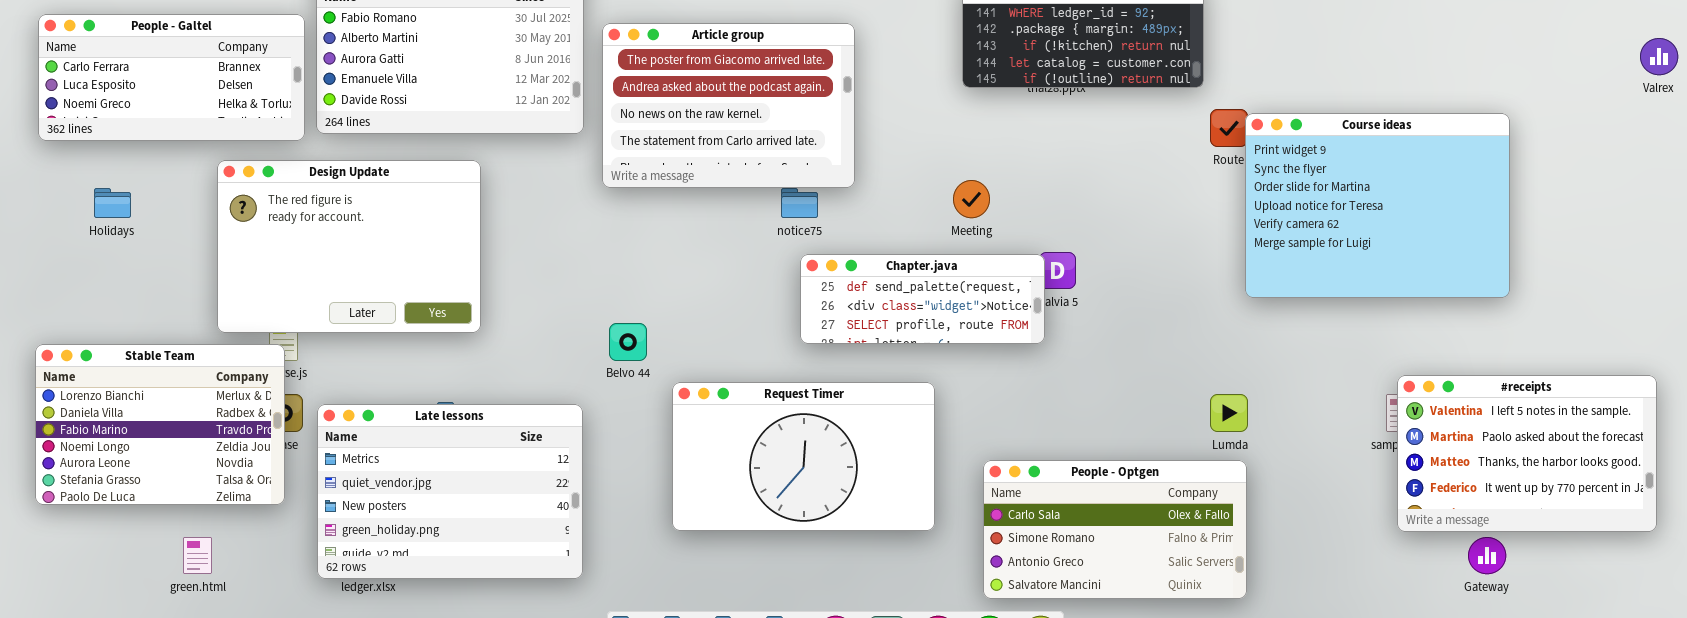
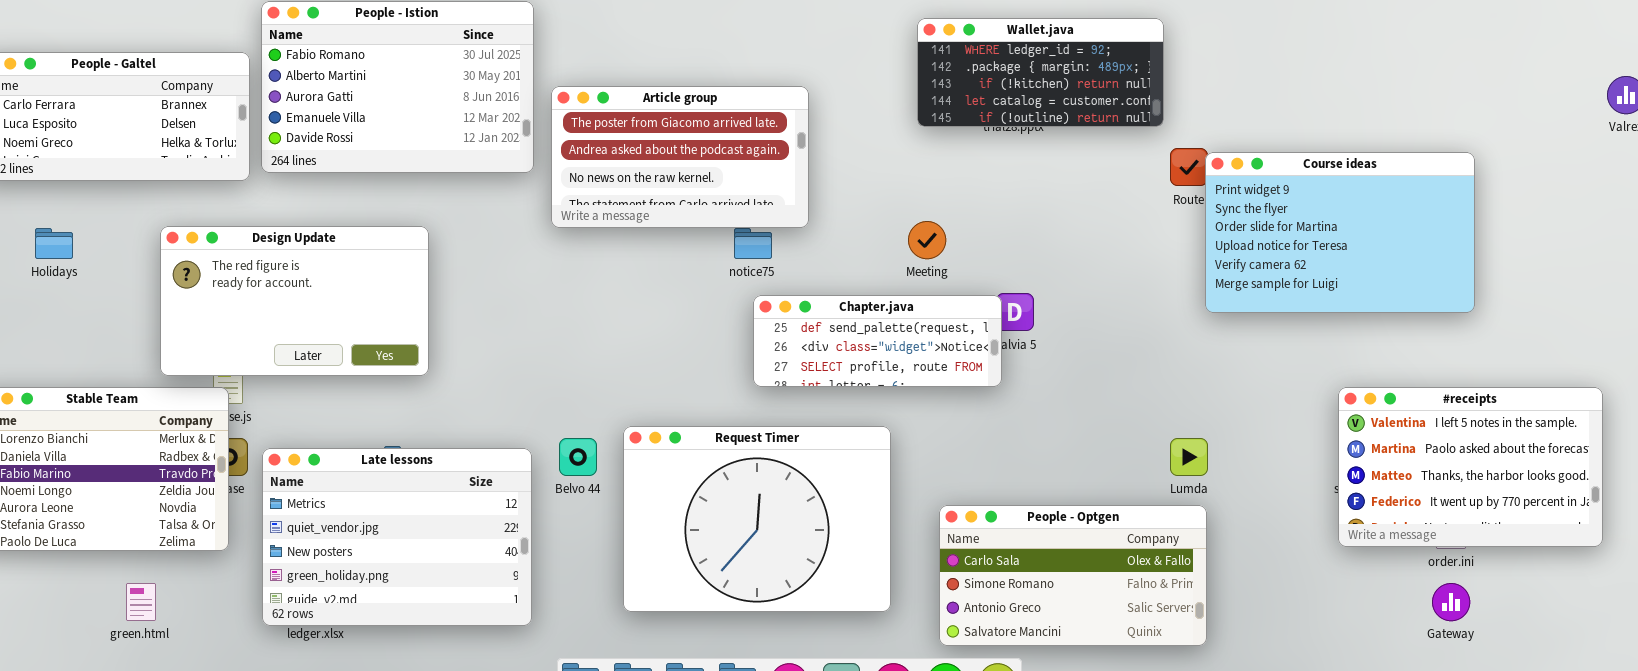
Article group: [602,23,855,188] -> [551,86,809,228], resized
Course ideas: [1245,113,1510,298] -> [1205,152,1475,313], resized
Design Update: [217,160,481,333] -> [160,226,429,376], resized
Belvo 44: [609,323,647,361] -> [559,438,597,476], moved
#receipts: [1397,375,1657,532] -> [1338,387,1603,547], moved
Request Timer: [672,382,935,531] -> [623,426,891,612], resized

